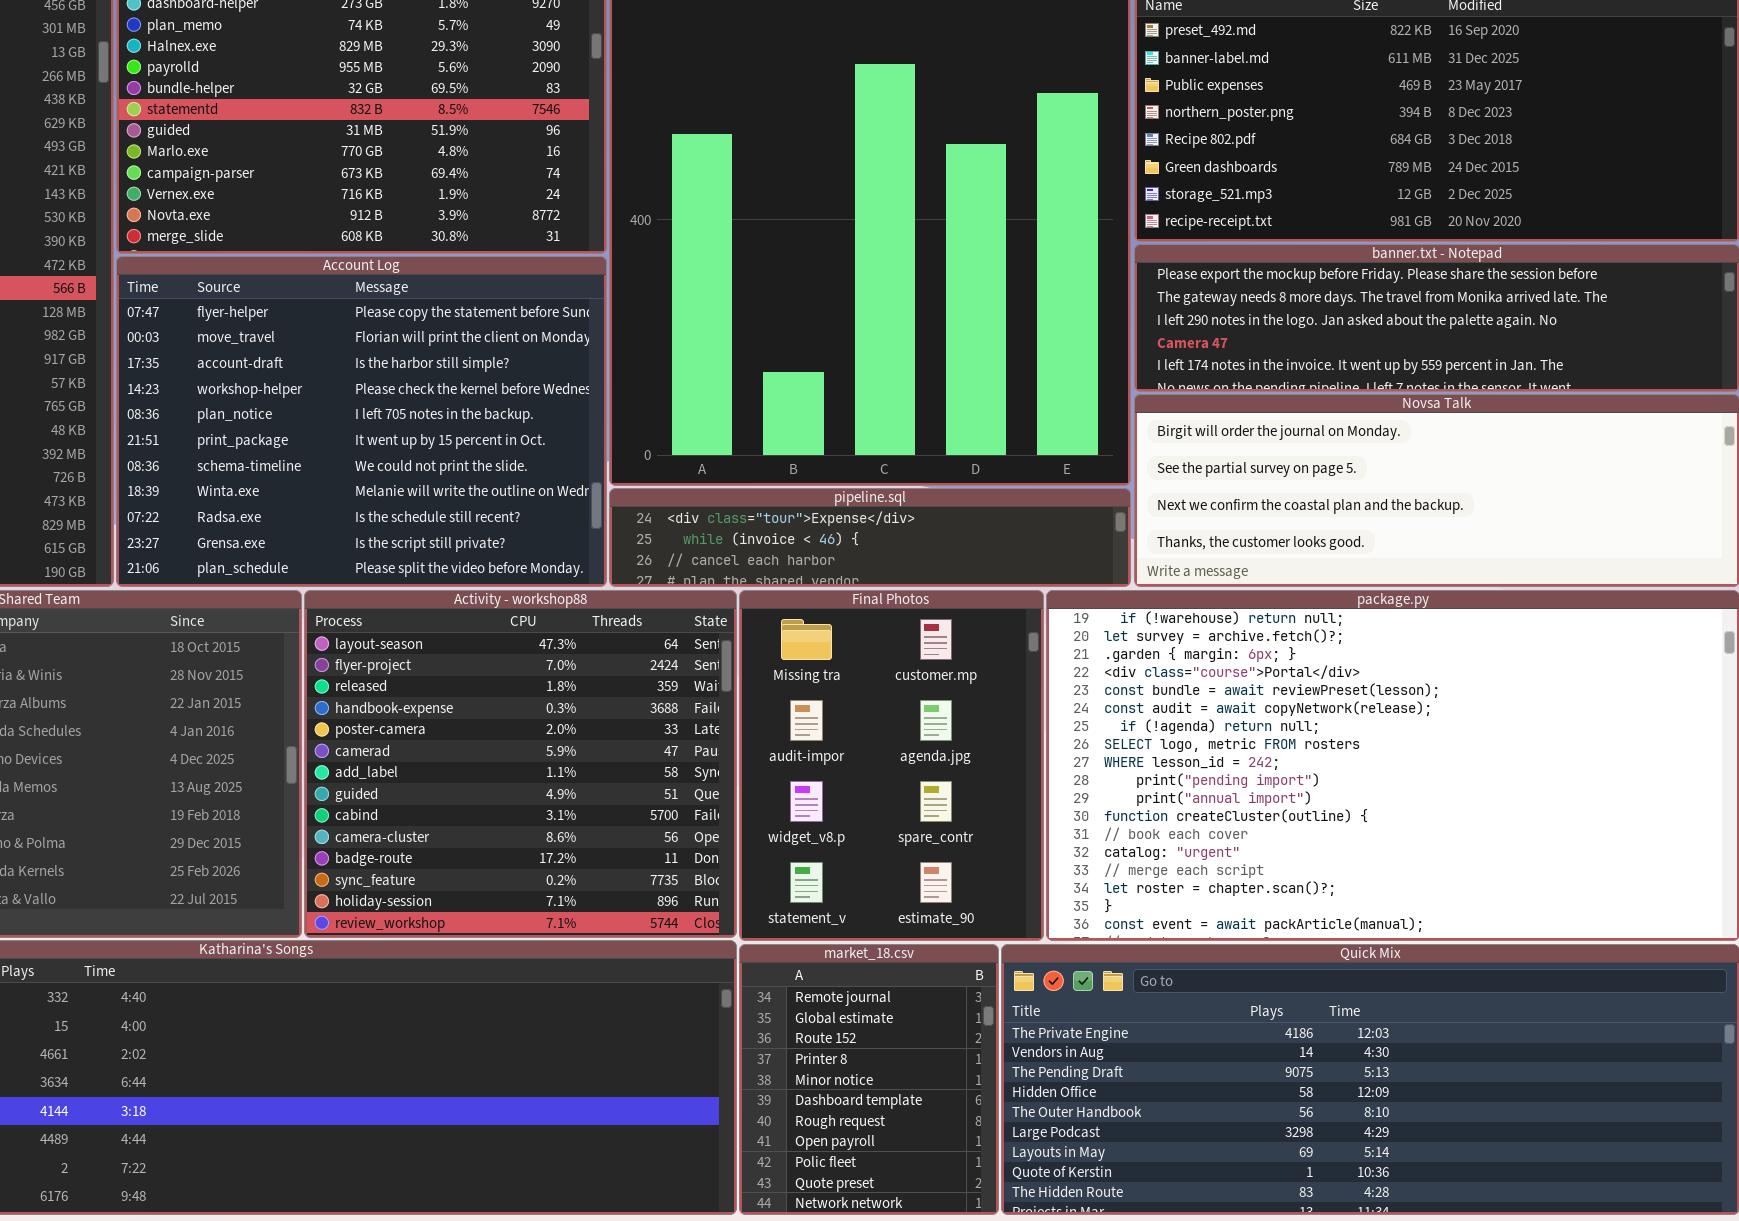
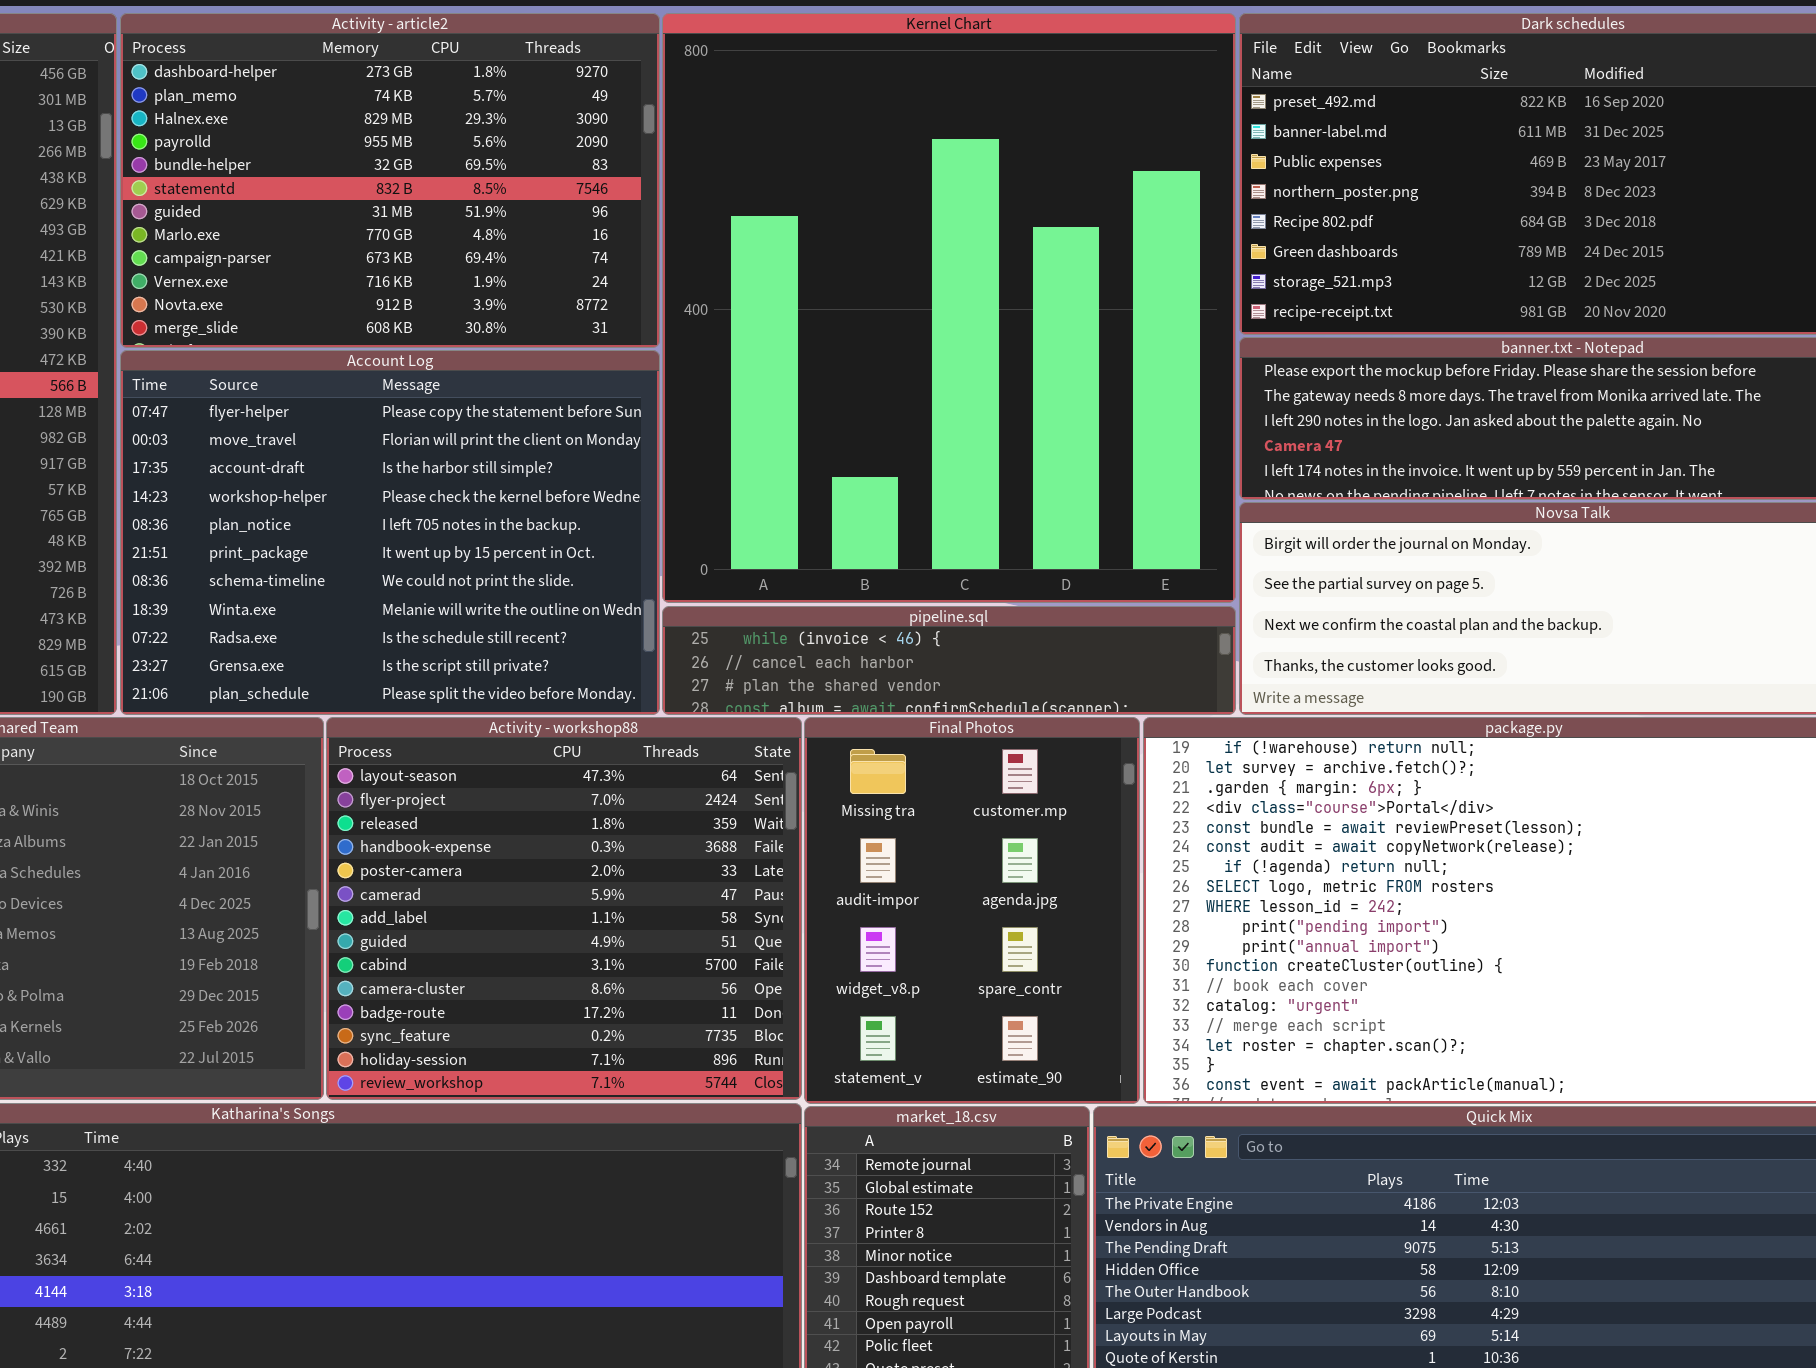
pipeline.sql: [609,488,1131,587] -> [662,606,1236,715], scrolled down 1 row

